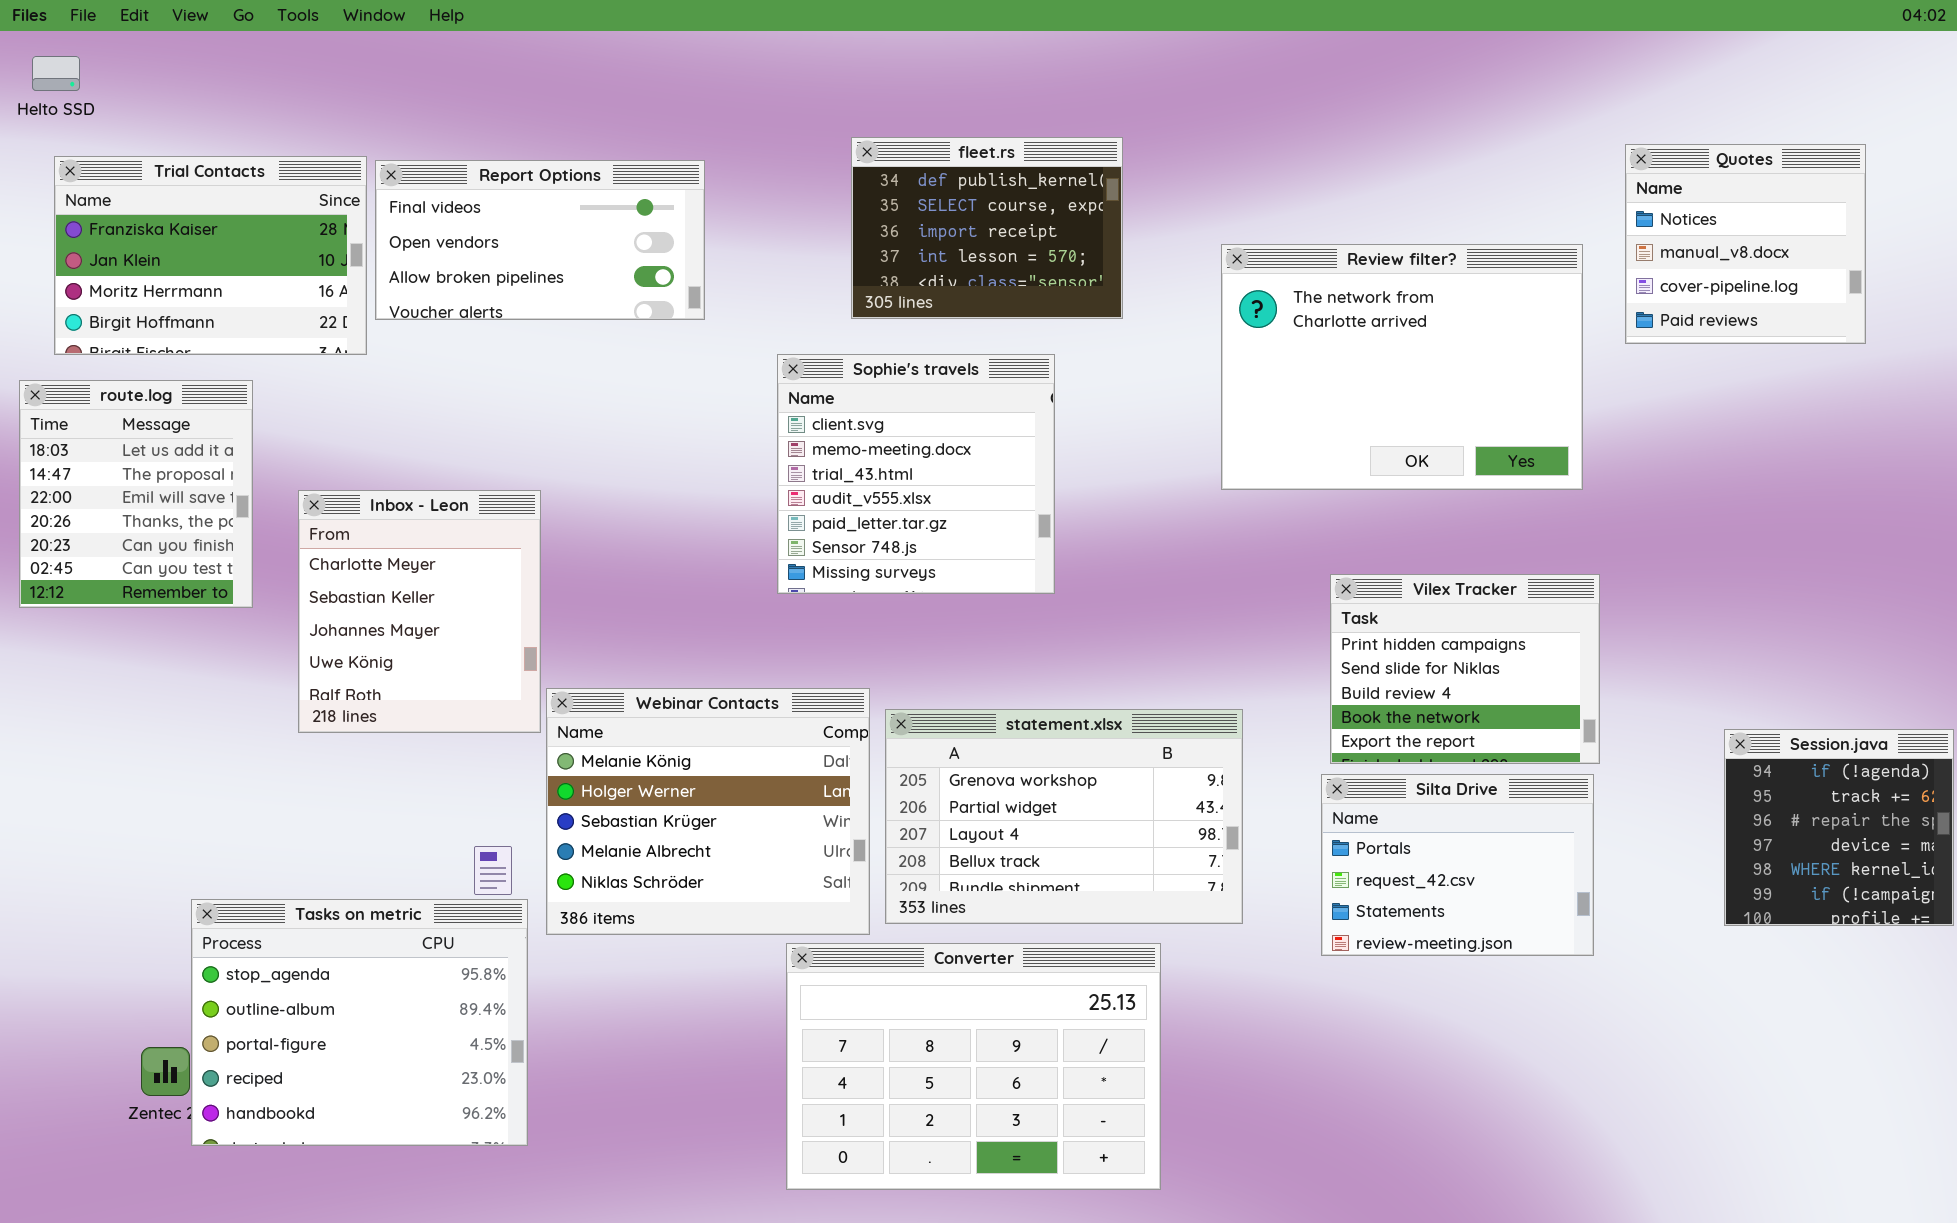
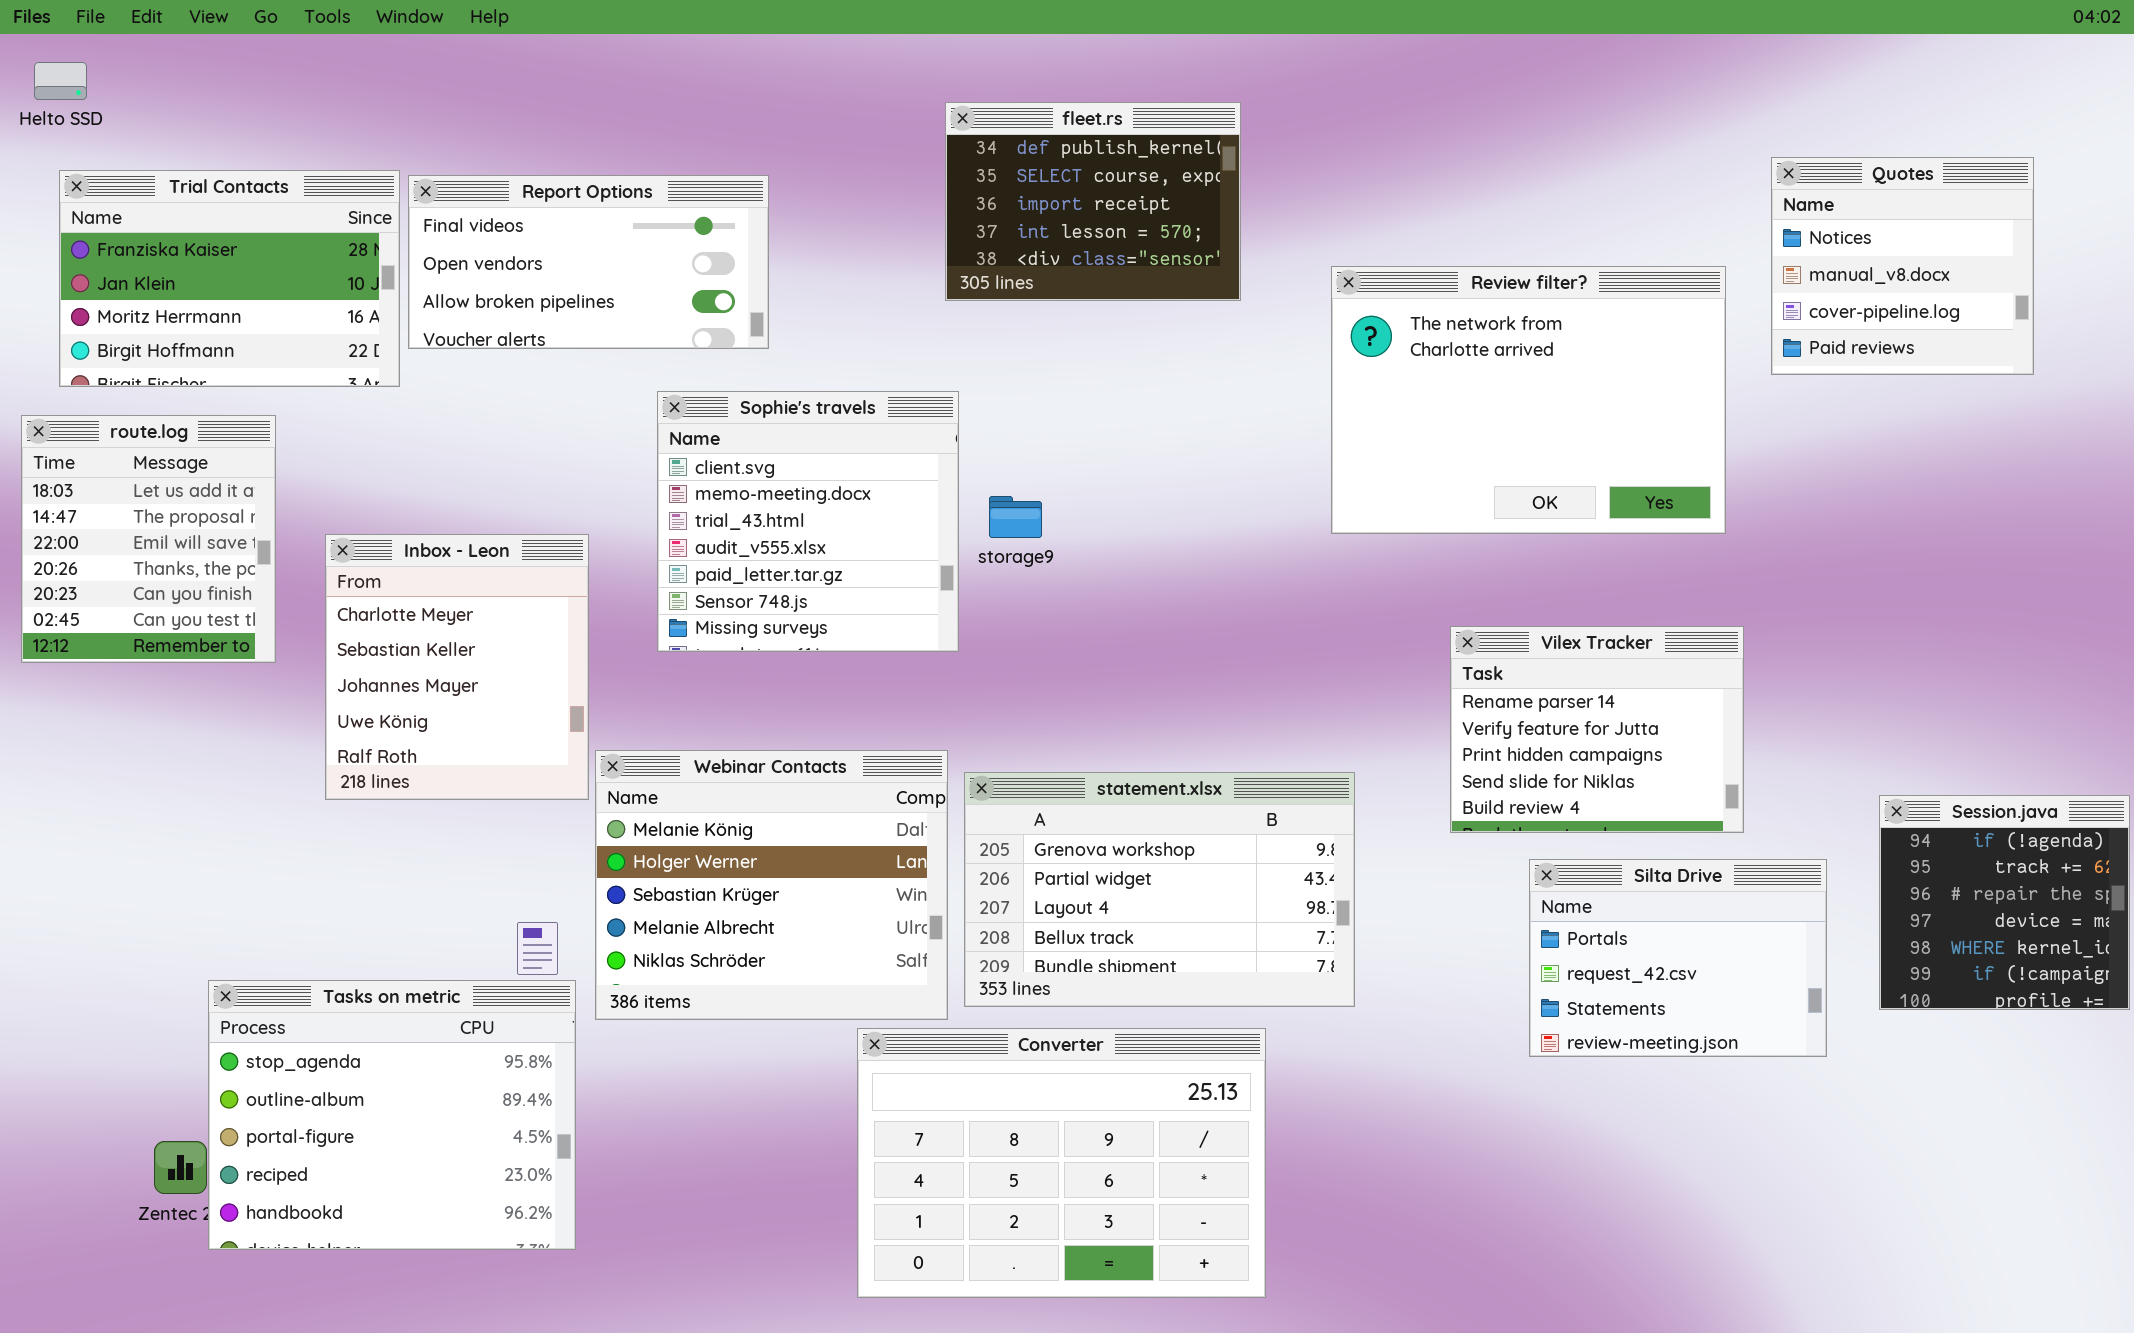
fleet.rs: [851,137,1123,319] -> [945,102,1241,301], moved
Sophie's travels: [777,354,1055,594] -> [657,391,959,652], moved
Vilex Tracker: [1330,574,1600,764] -> [1450,626,1744,833], scrolled up 2 rows
Silta Drive: [1321,774,1594,956] -> [1529,859,1827,1057], moved

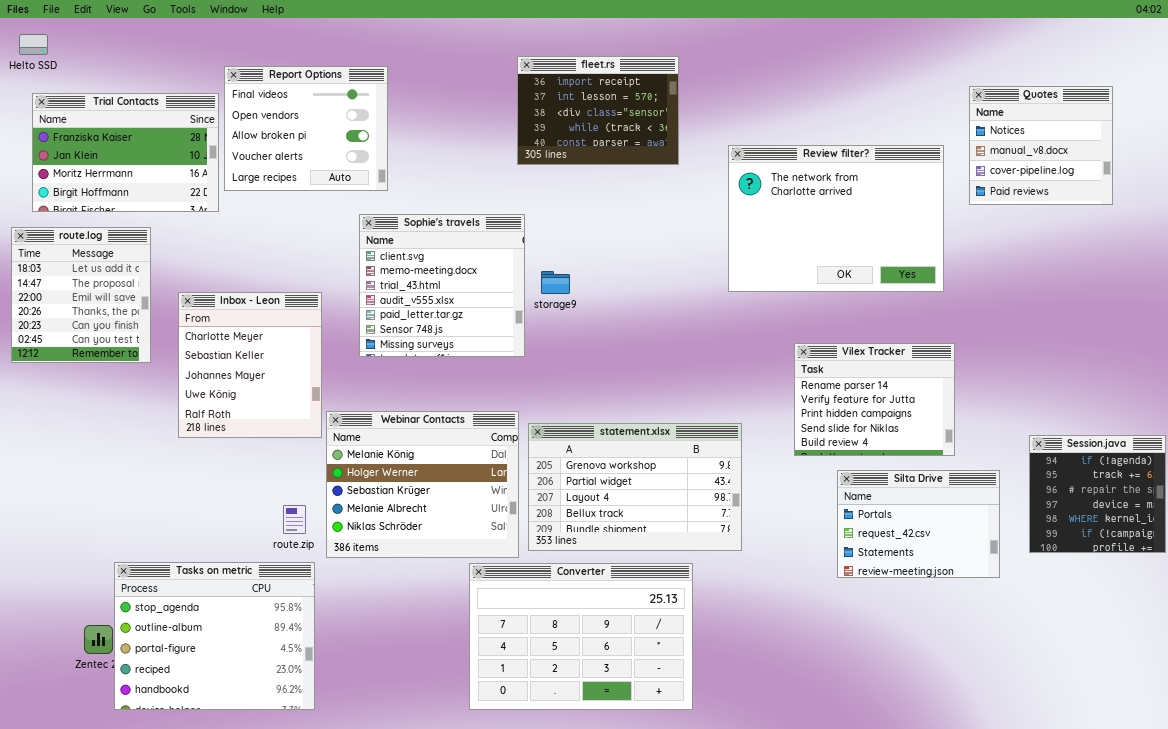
fleet.rs: [945,102,1241,301] -> [517,56,679,165], scrolled down 2 rows
Report Options: [408,175,769,349] -> [224,66,388,191], resized
Tasks on metric: [208,980,576,1250] -> [114,562,315,710], moved

